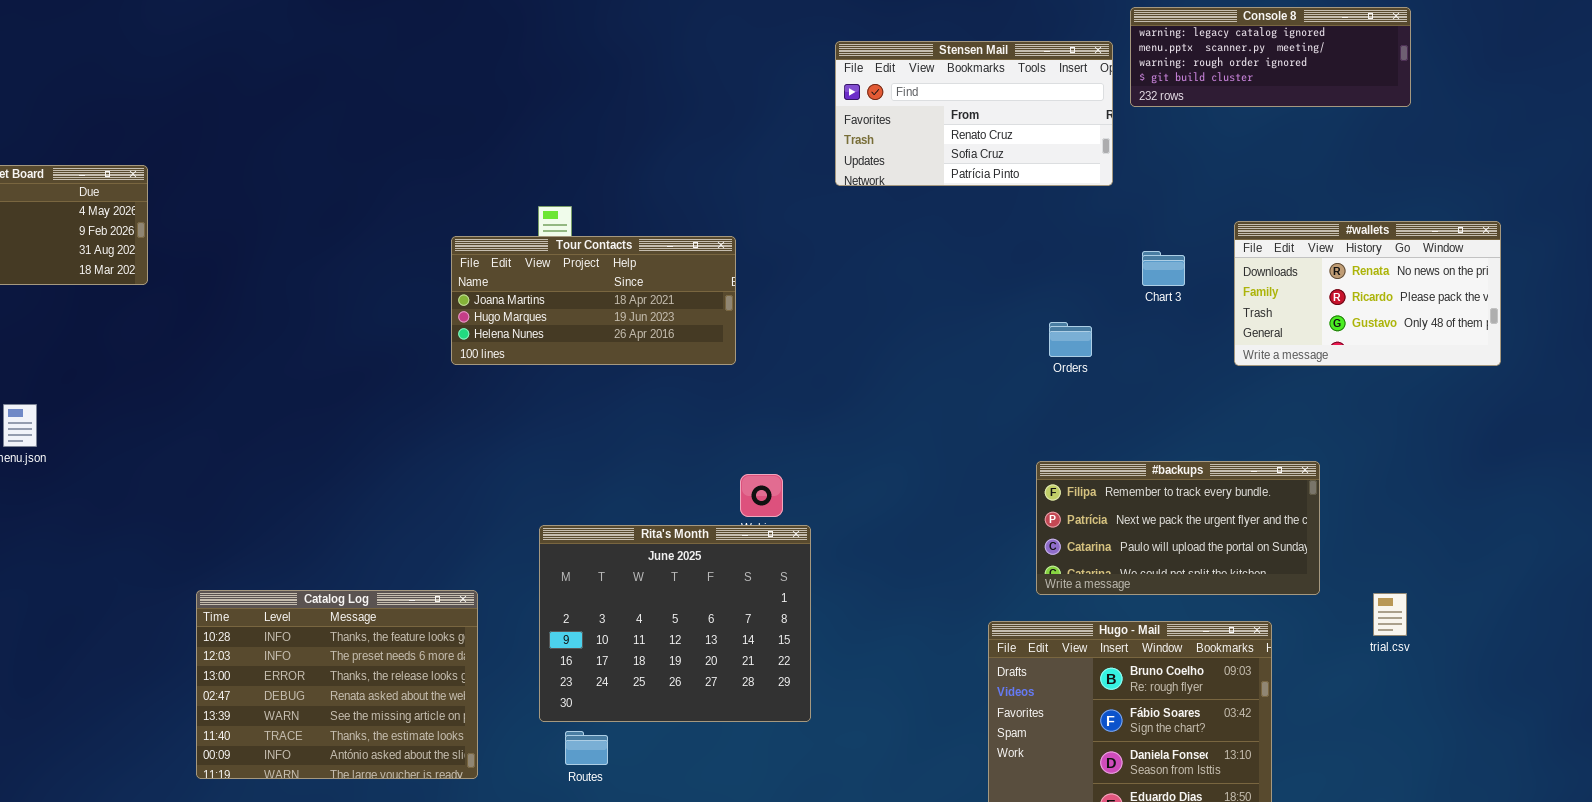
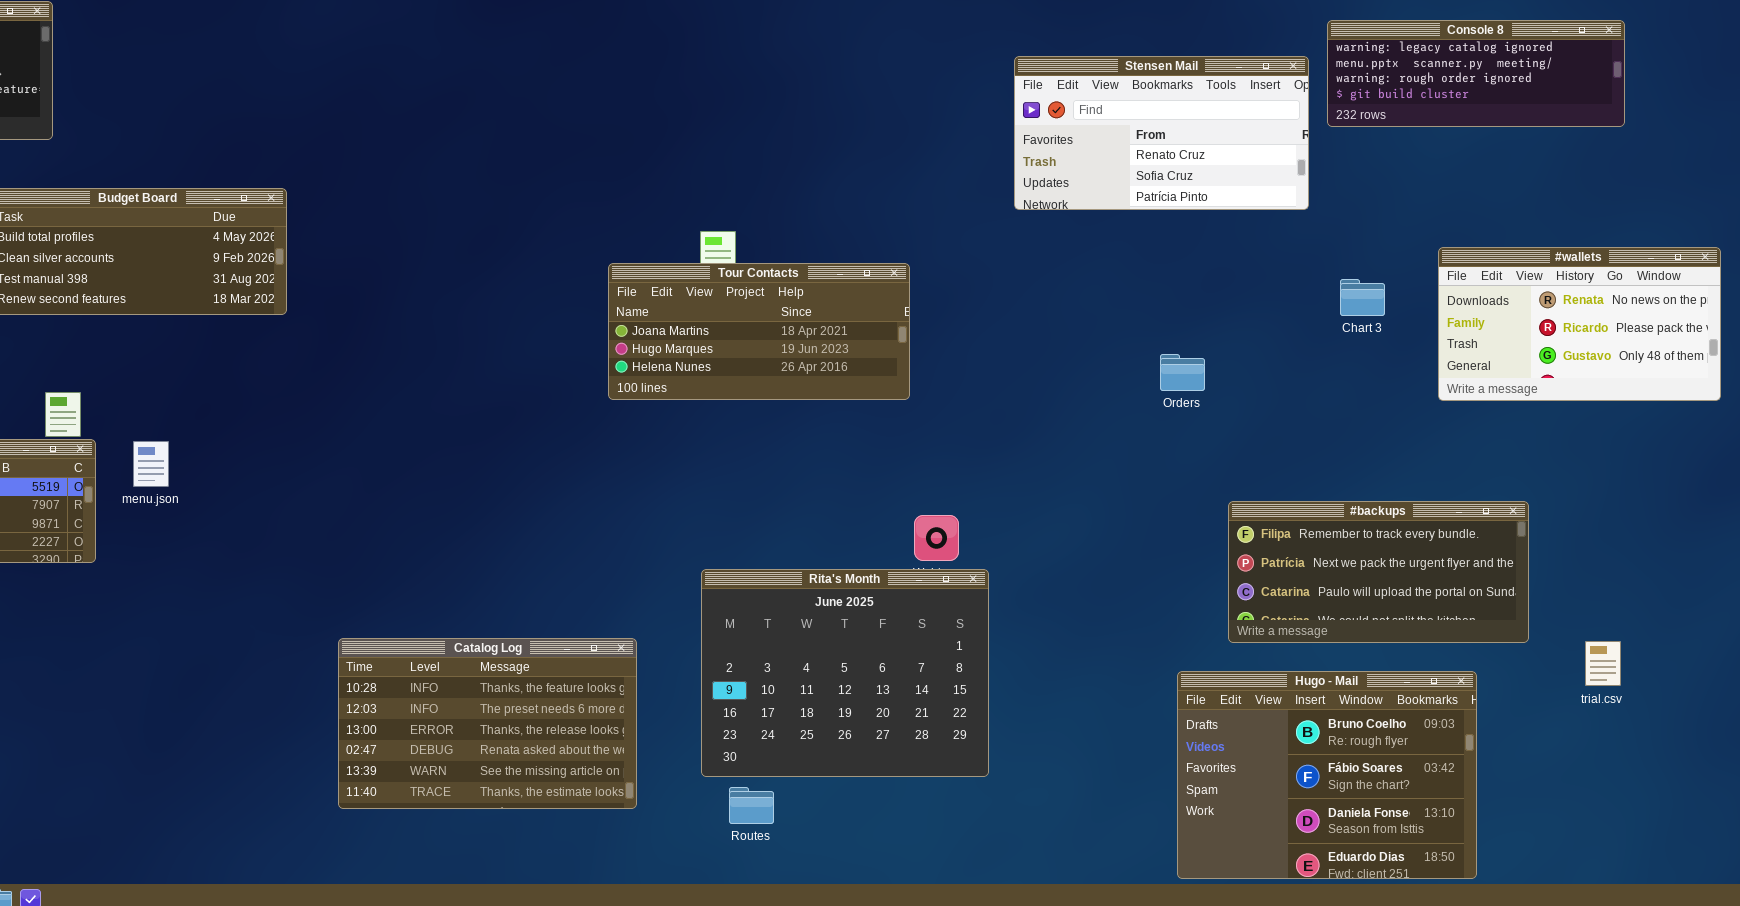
Orders: [1049,322,1092,357] -> [1160,354,1205,391], moved
Catalog Log: [196,590,478,779] -> [338,638,637,809], resized

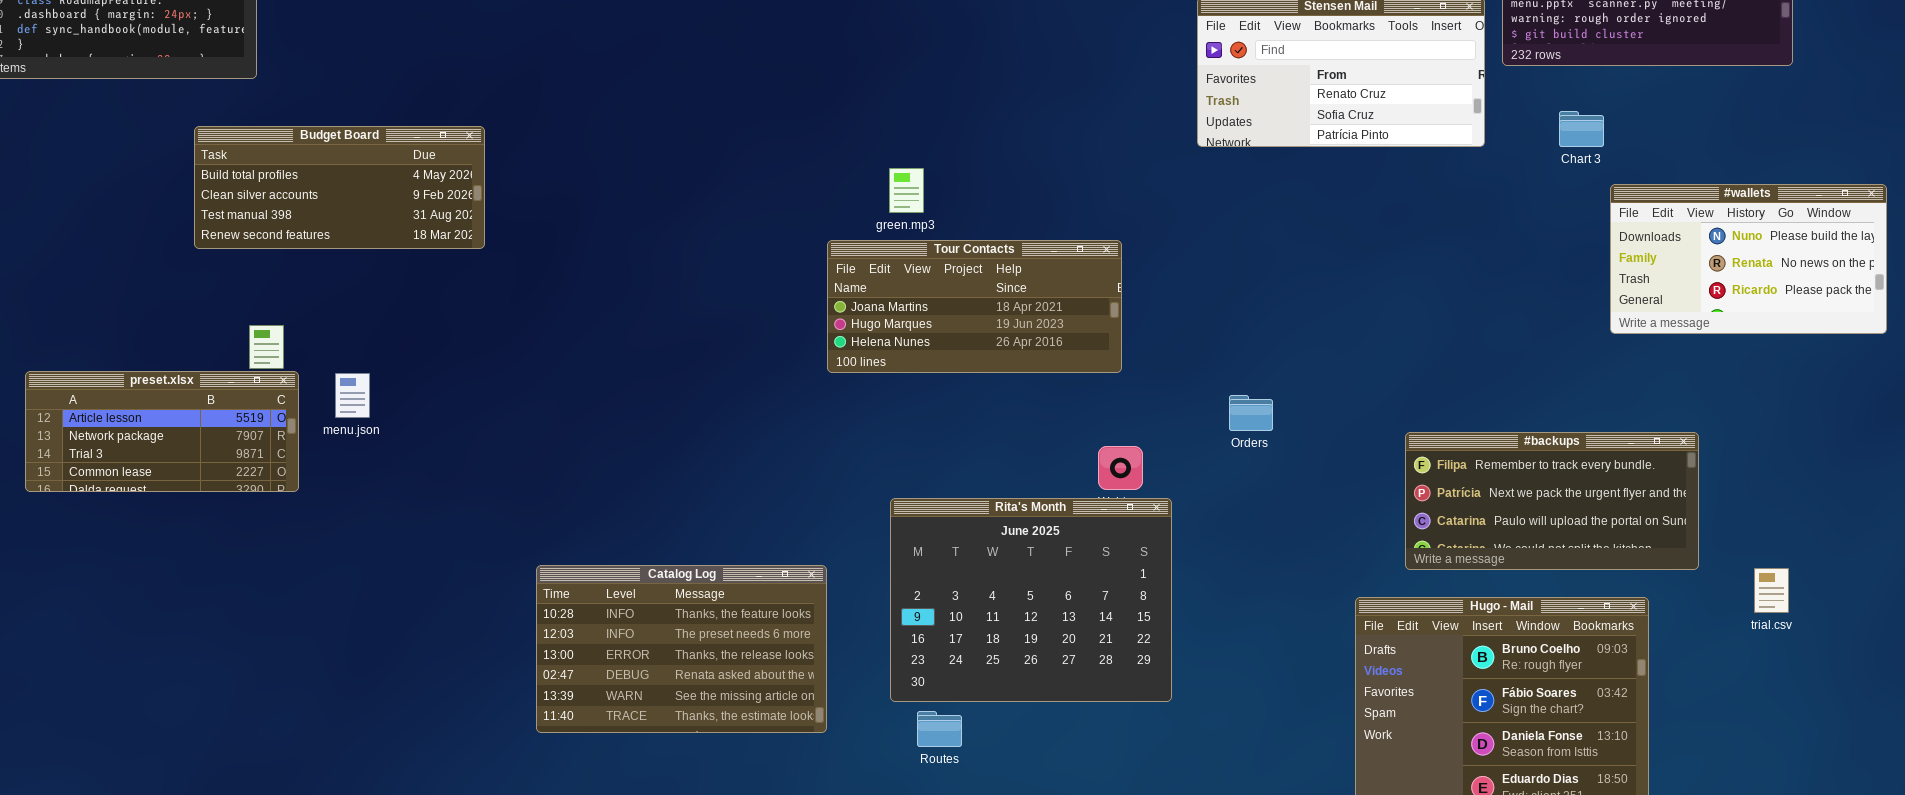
#wallets: [1438,247,1721,401] -> [1610,184,1887,334], scrolled up 1 row
Tour Contacts: [608,263,910,400] -> [827,240,1122,373], moved
Chart 3: [1340,279,1385,316] -> [1559,111,1604,147], moved
Orders: [1160,354,1205,391] -> [1229,395,1273,431], moved

